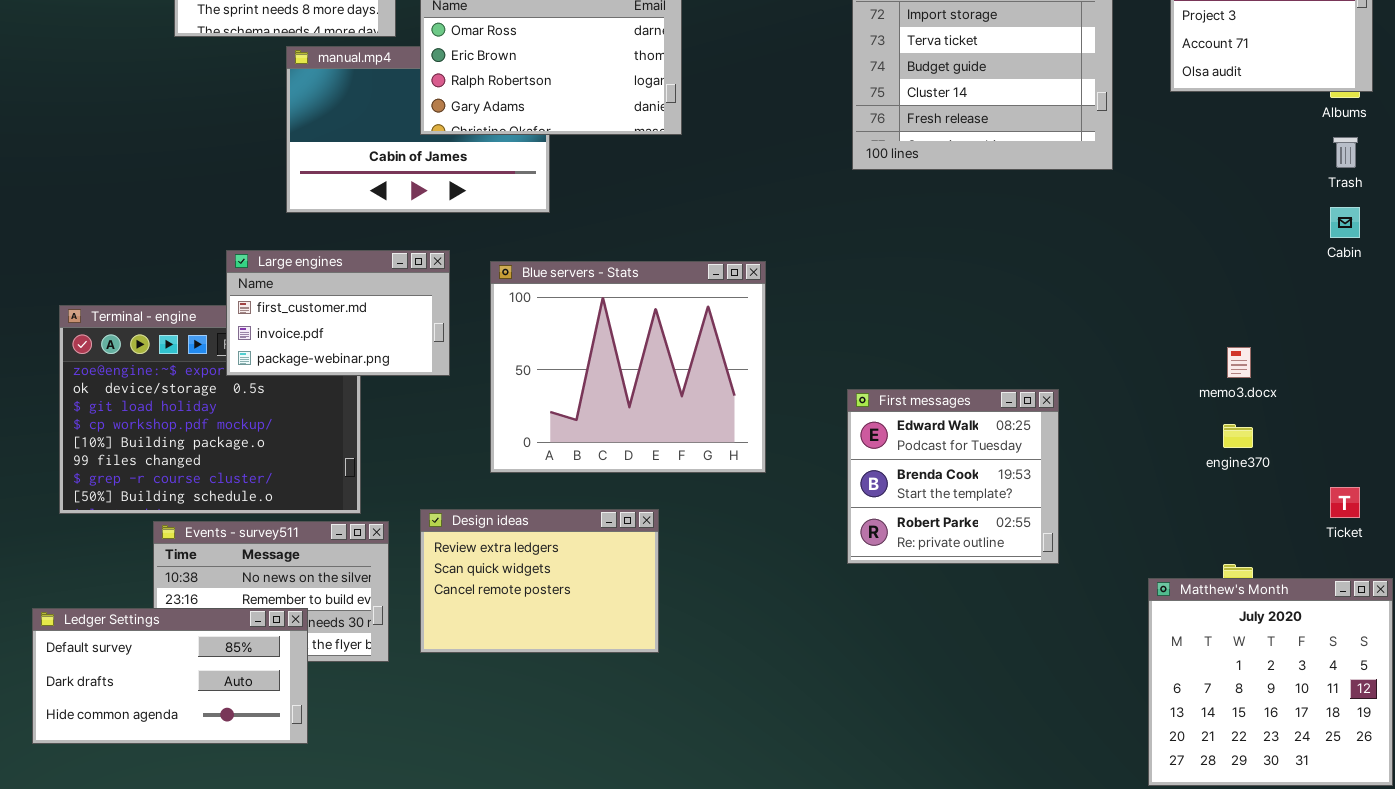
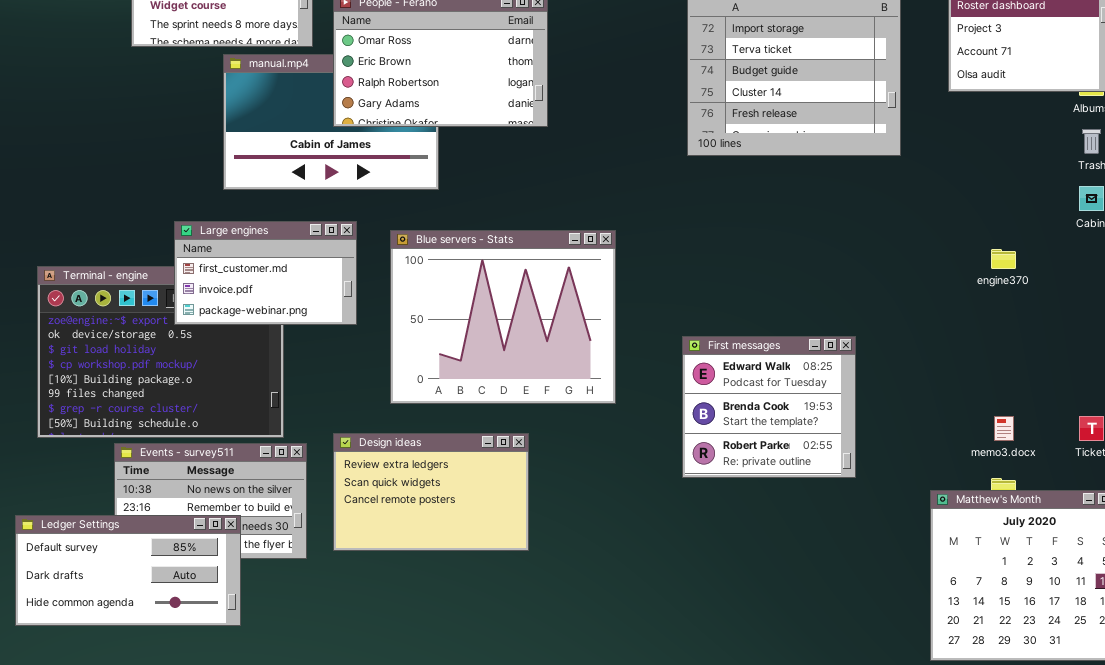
memo3.docx: [1227,347,1251,378] -> [994,416,1014,441], moved
engine370: [1223,424,1253,448] -> [991,249,1016,269], moved

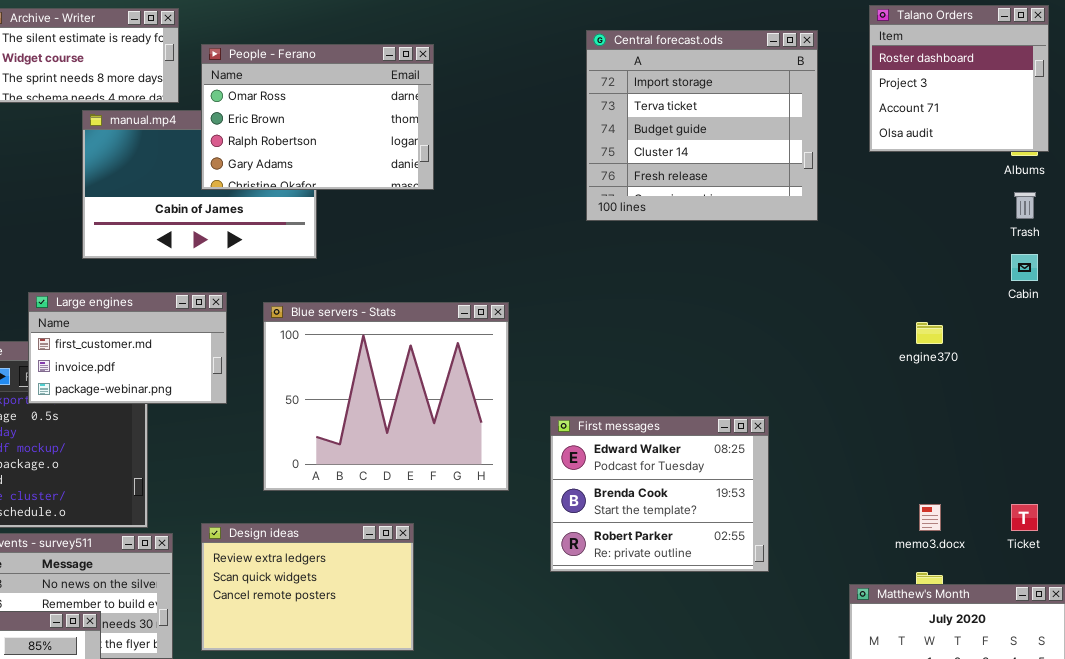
First messages: [682,336,856,478] -> [550,416,769,572], resized

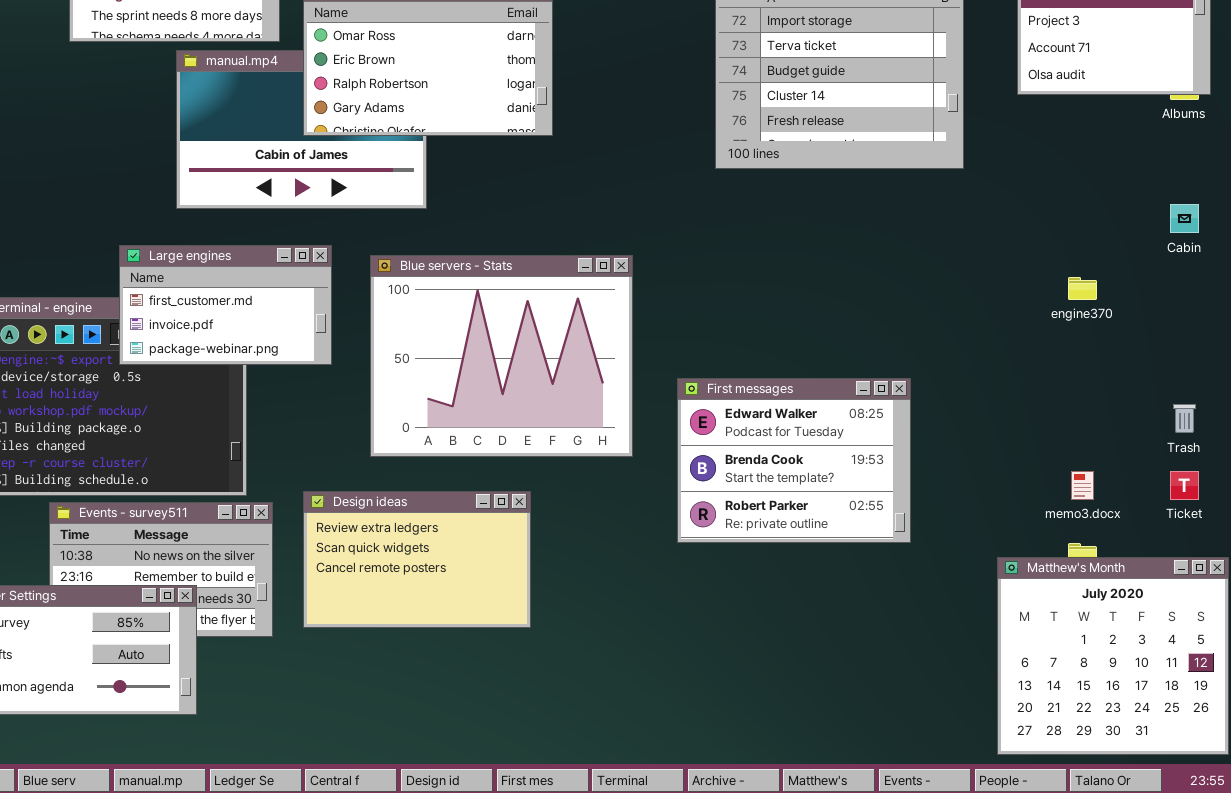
Trash: [1014,192,1036,219] -> [1173,404,1196,433], moved

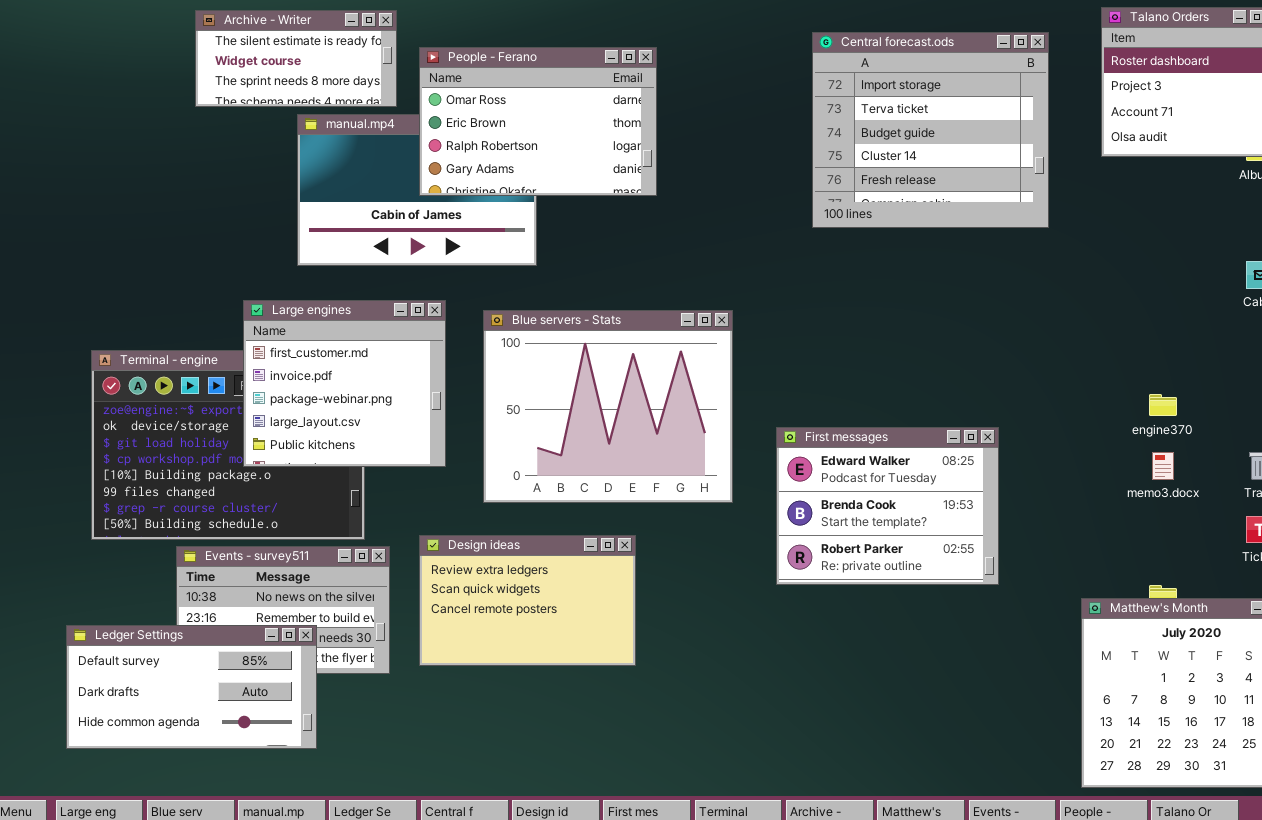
Large engines: [119,245,332,365] -> [243,300,446,467], resized
engine370: [1068,277,1097,300] -> [1149,394,1177,416], moved
memo3.docx: [1071,471,1094,500] -> [1152,452,1174,480], moved

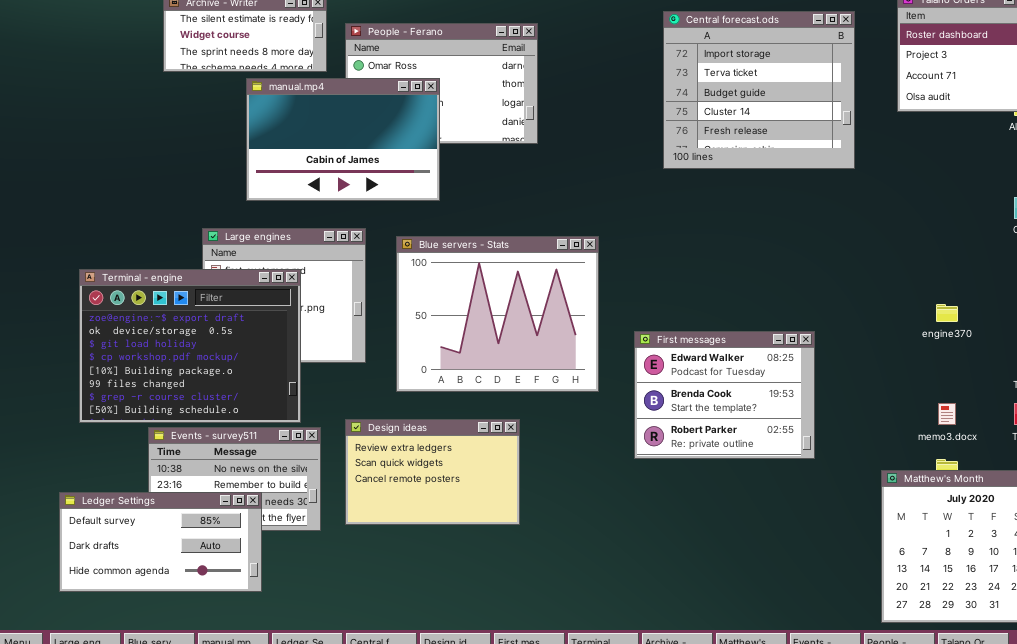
manual.mp4: [297,114,537,266] -> [246,78,440,201], raised
Terminal - engine: [91,350,365,540] -> [79,269,301,423], raised
memo3.docx: [1152,452,1174,480] -> [938,403,956,425], moved

